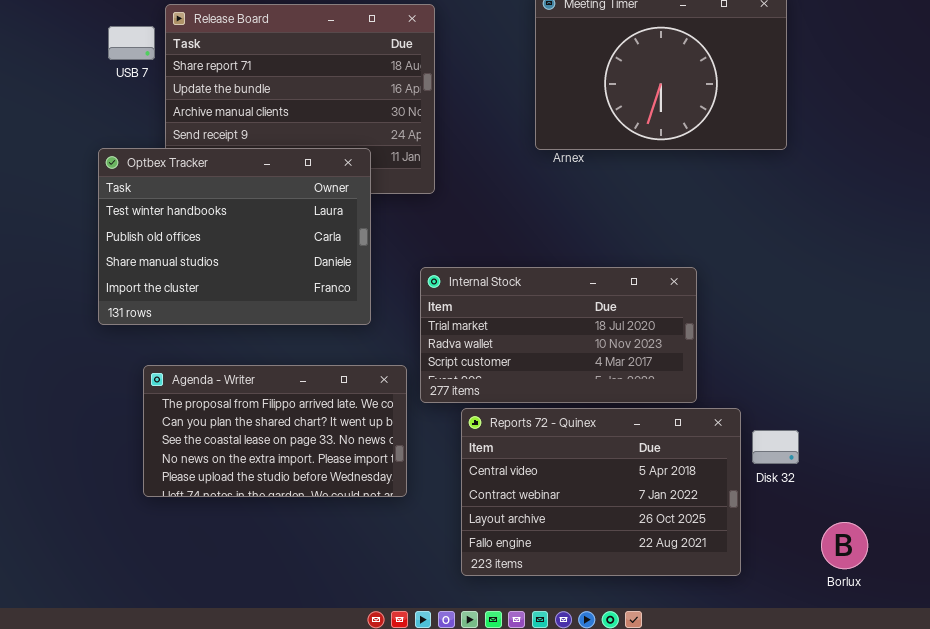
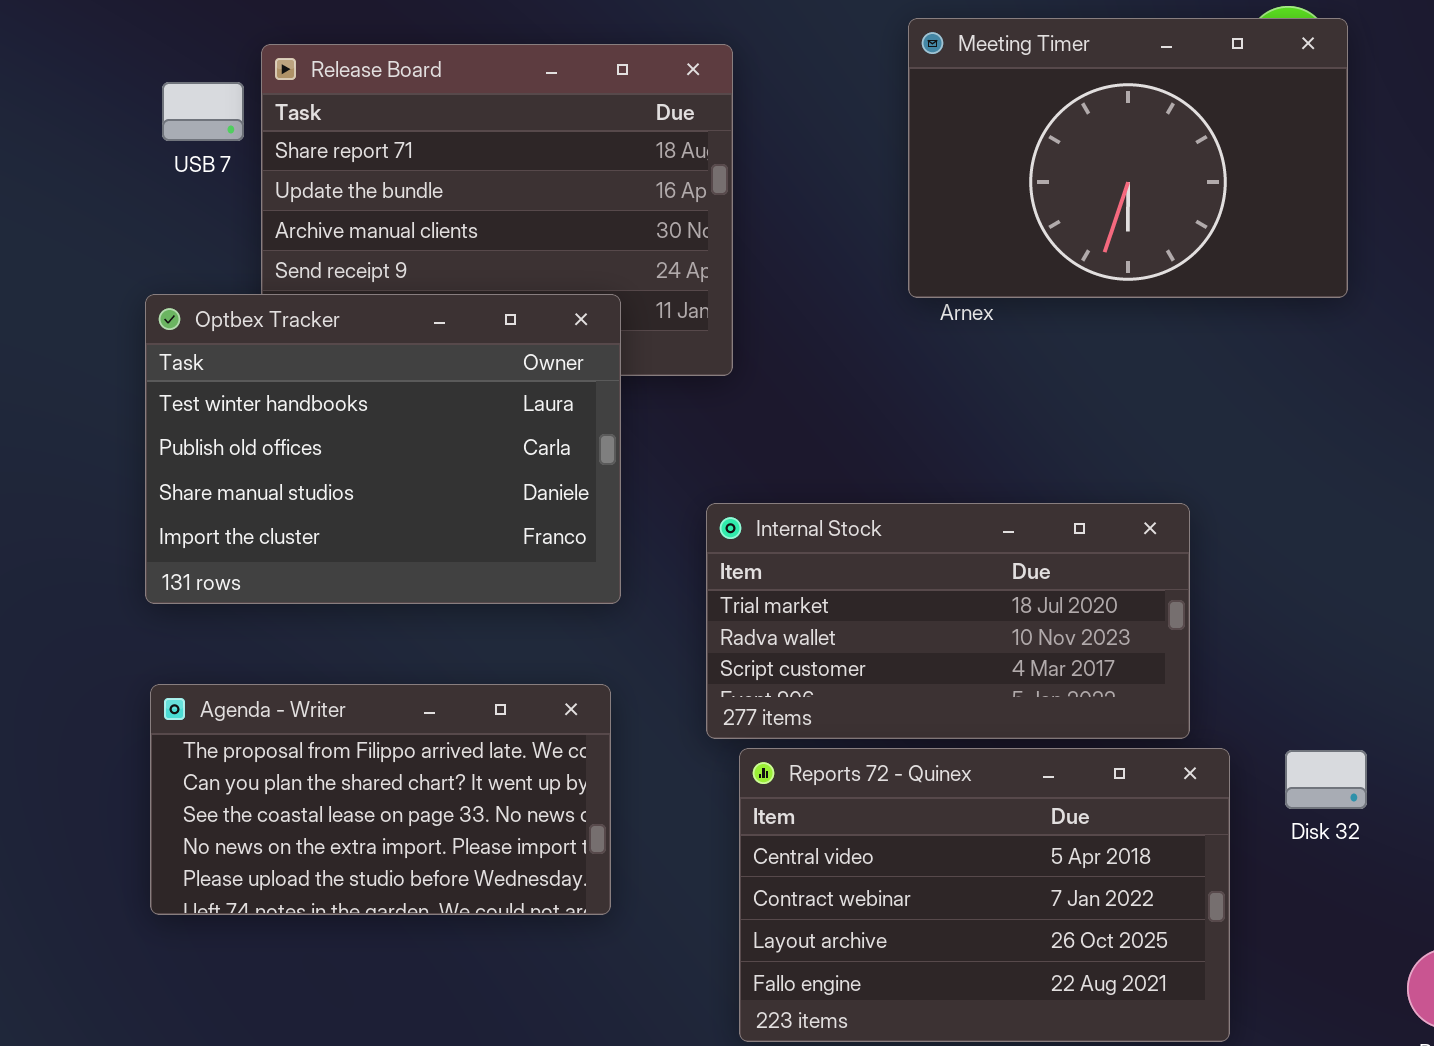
Agenda - Writer: [143,365,407,497] -> [150,684,611,915], moved
Reports 72 - Quinex: [461,408,741,576] -> [739,748,1230,1042], moved
Disk 32: [752,430,799,464] -> [1285,750,1367,809], moved

